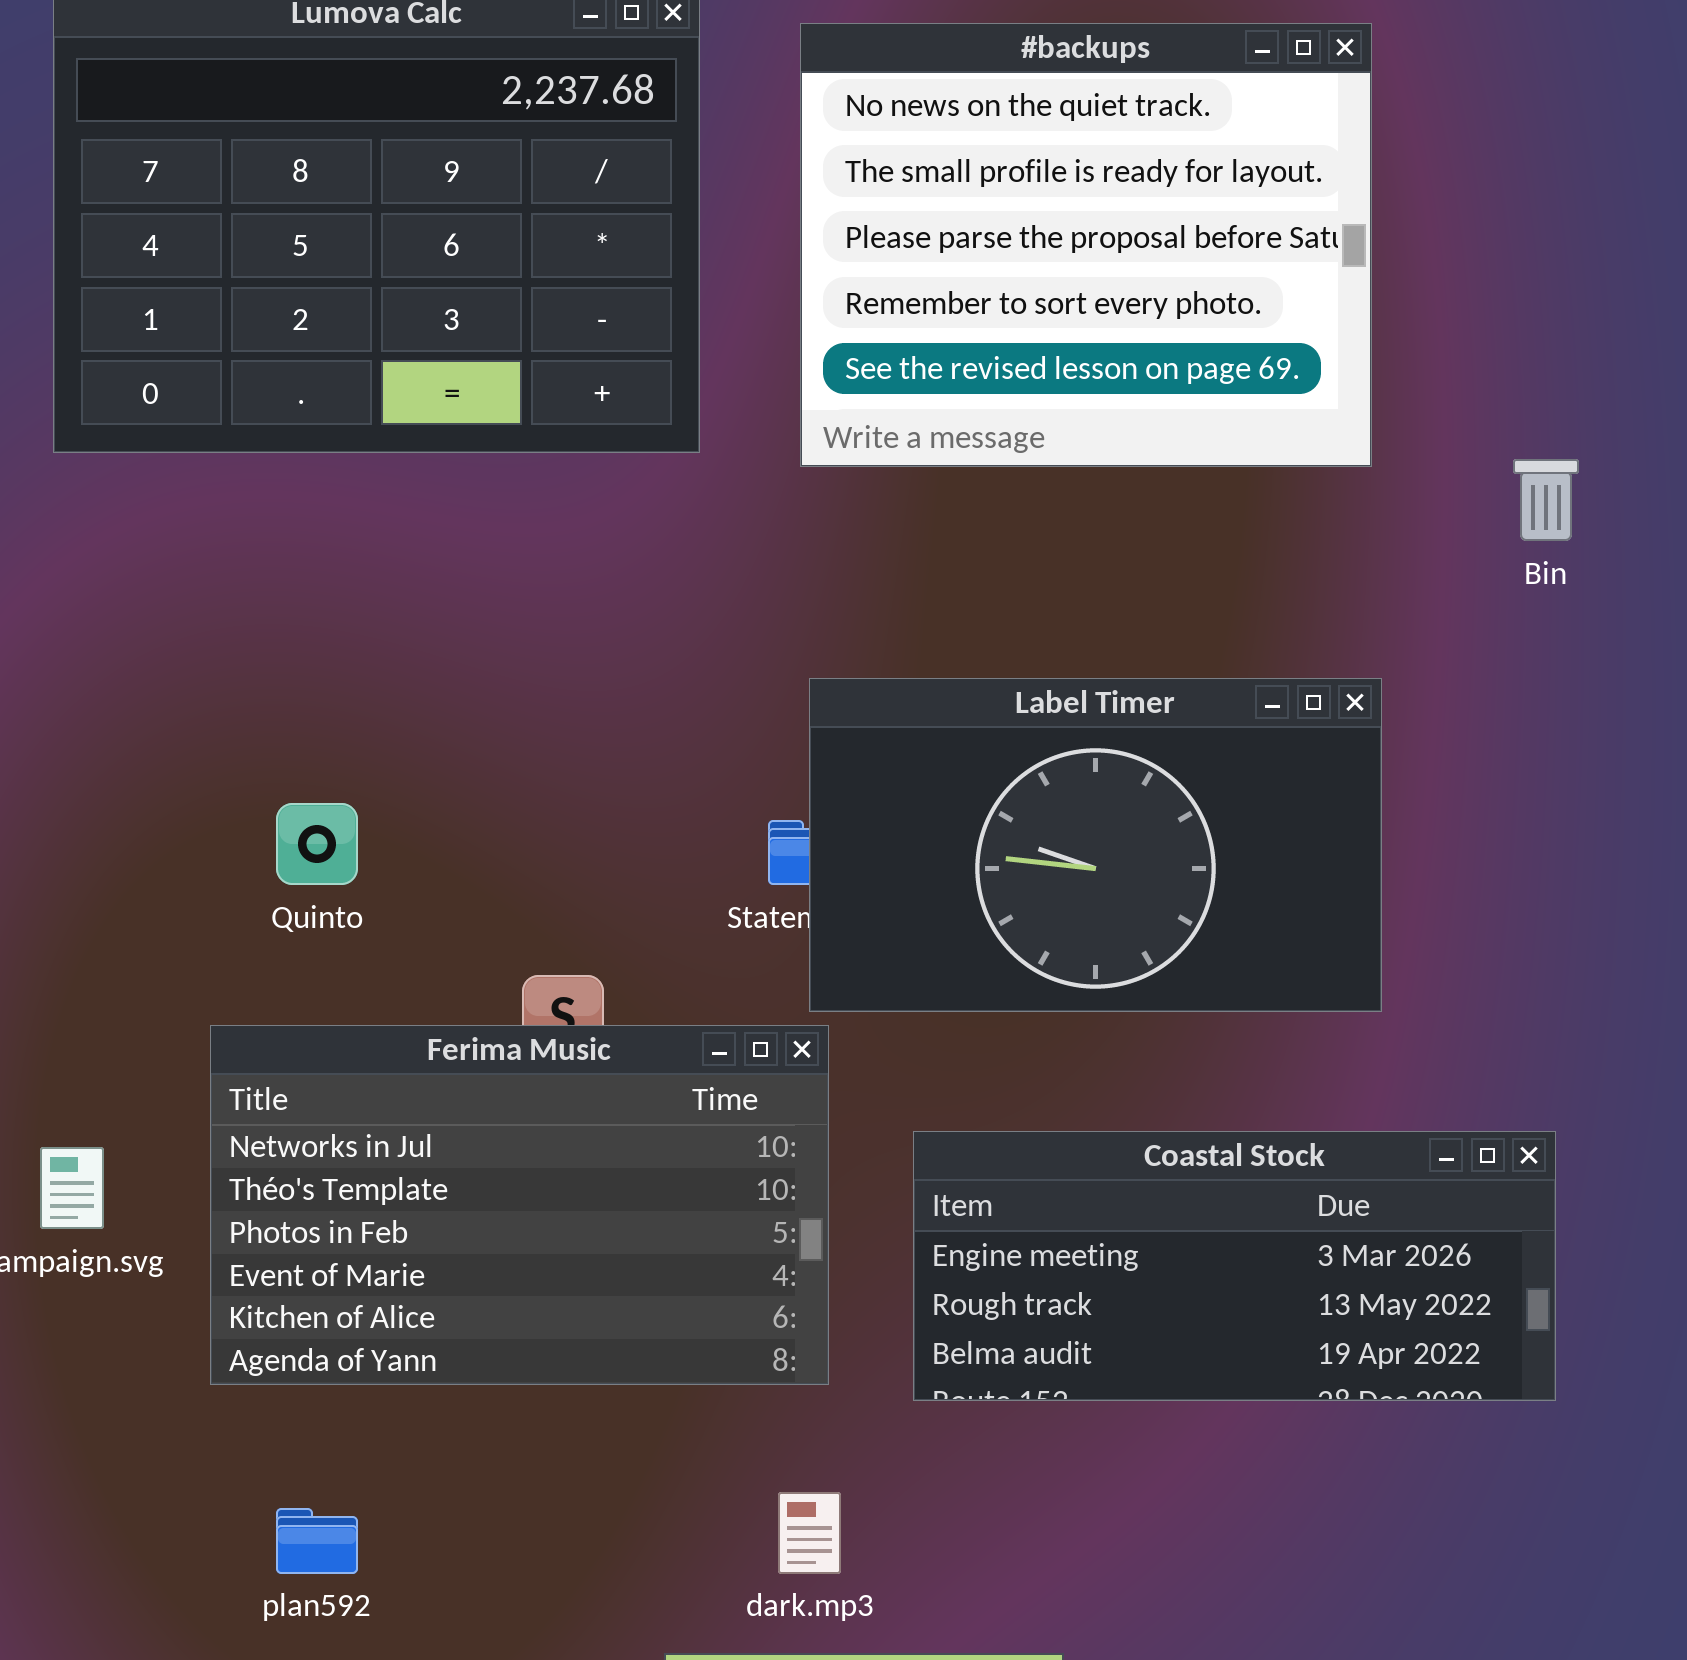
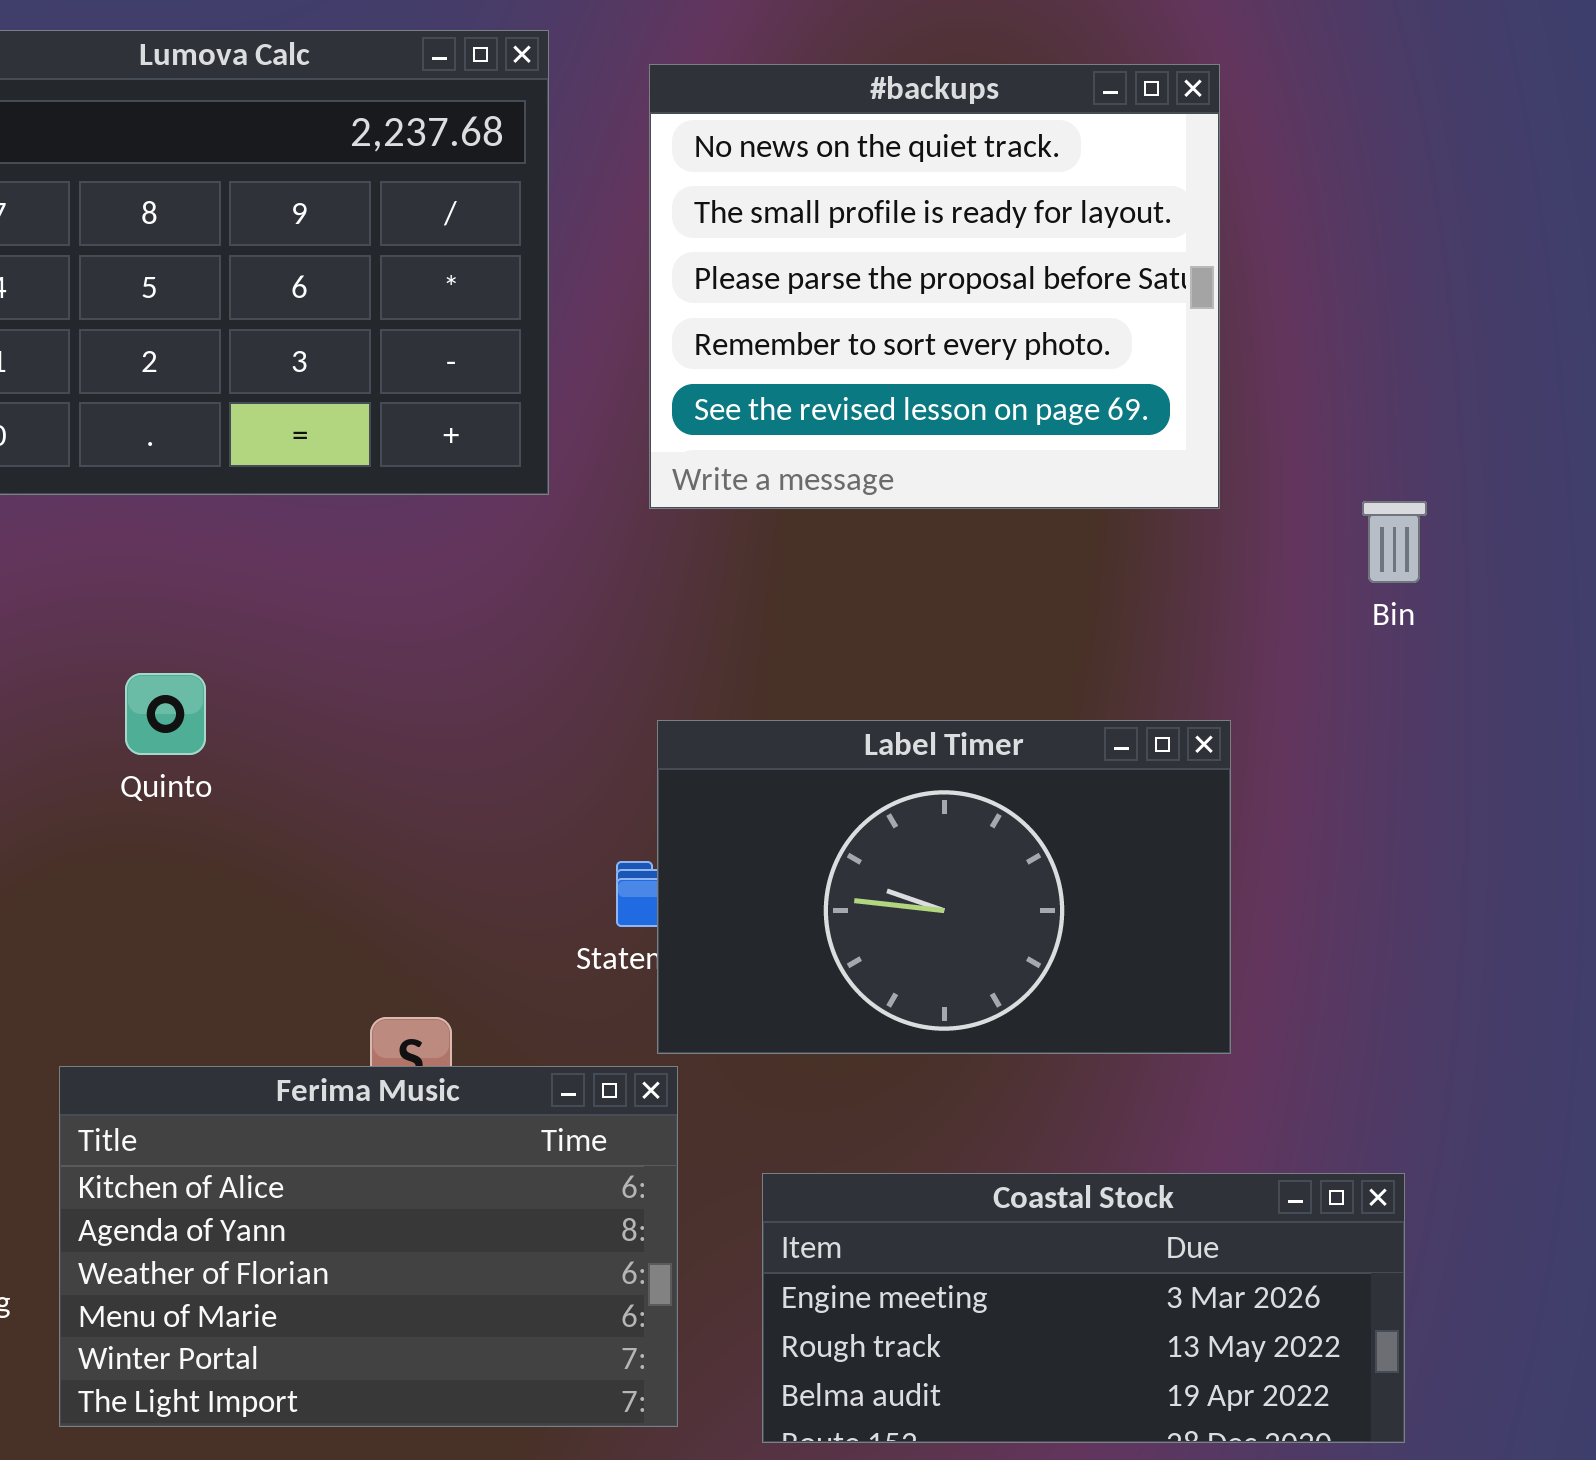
Quinto: [276,803,358,885] -> [125,673,206,755], moved
Ferima Music: [210,1025,829,1385] -> [59,1066,678,1427], scrolled down 4 rows

